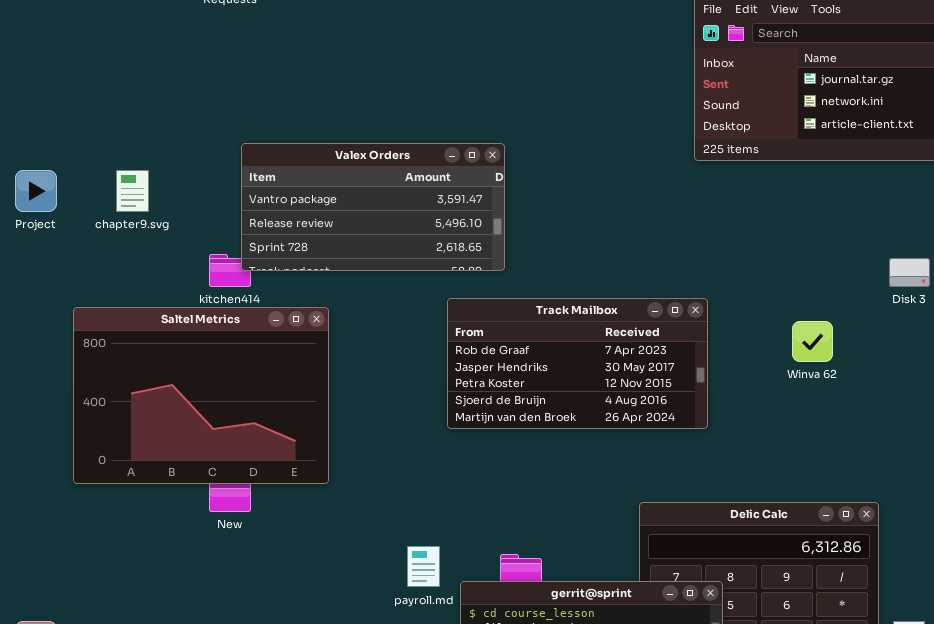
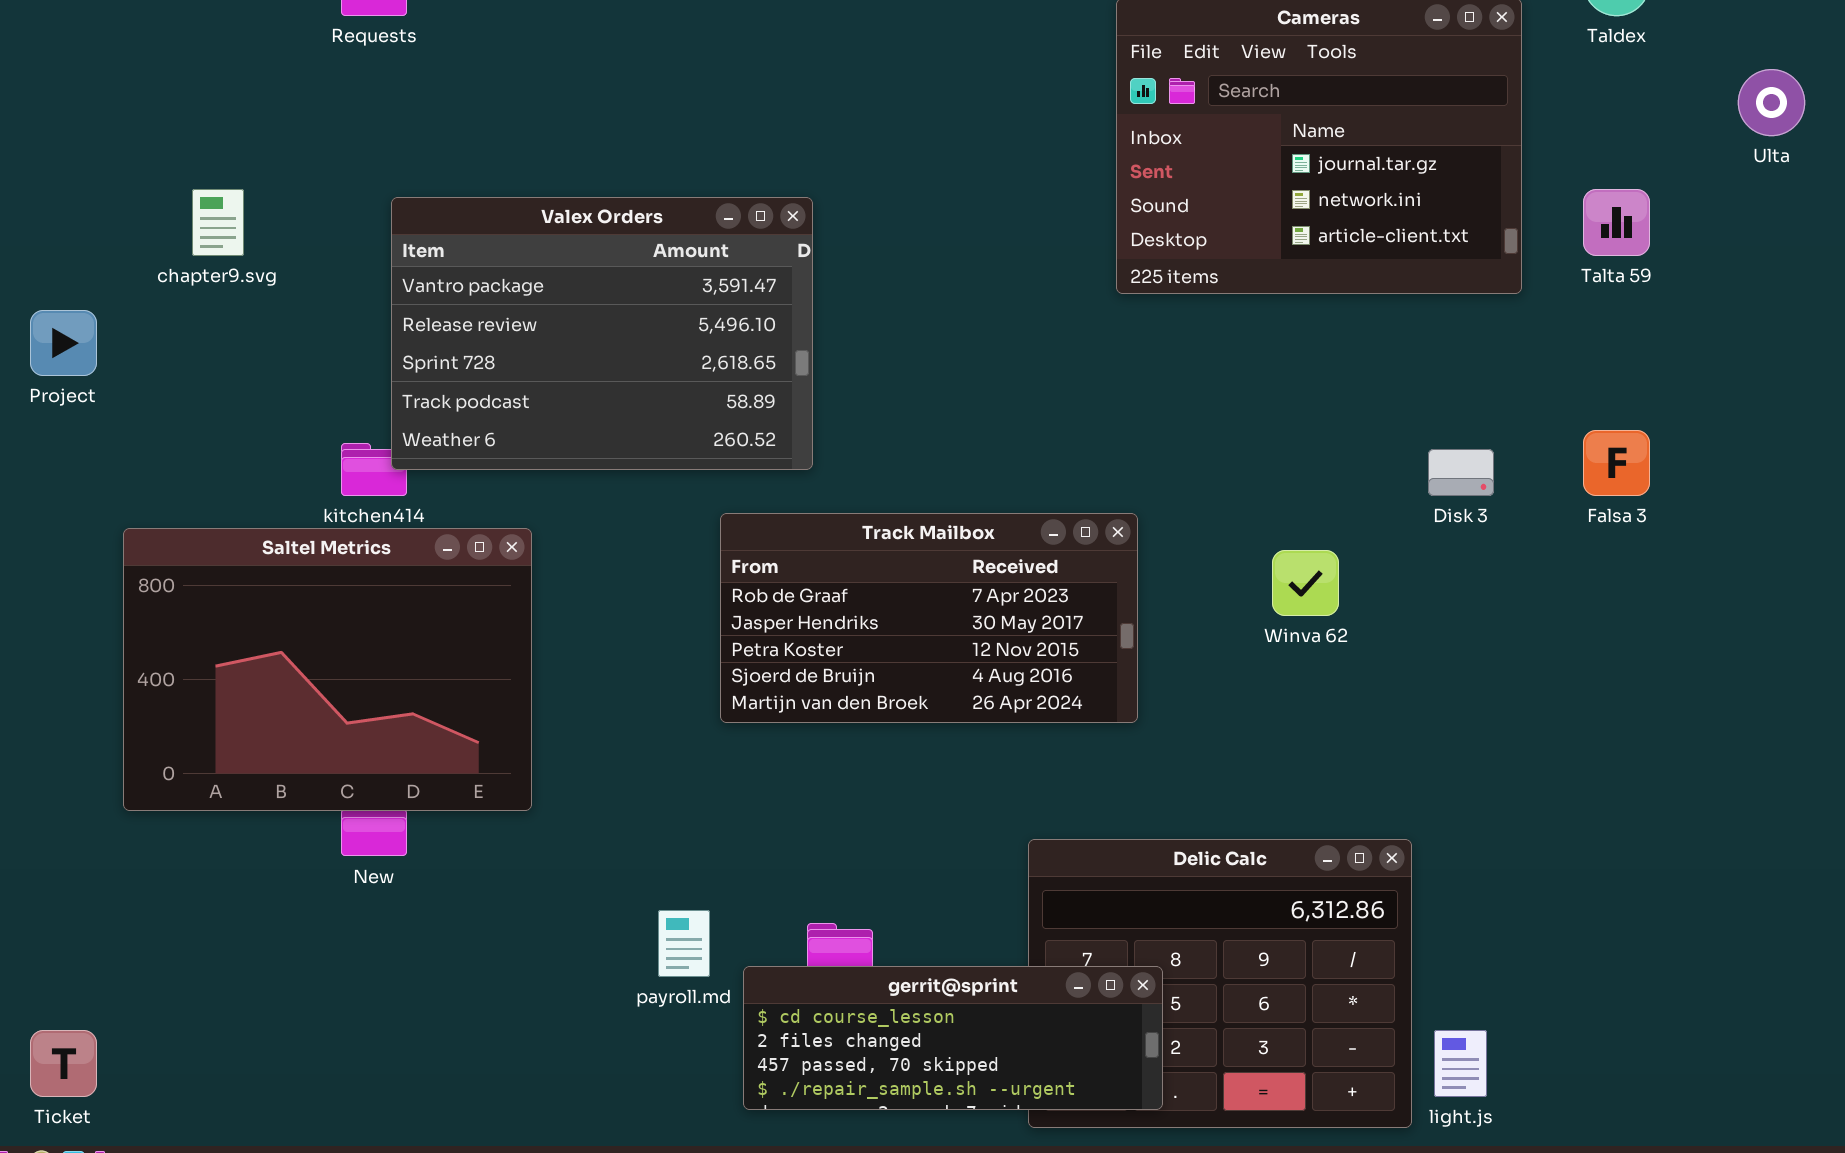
Valex Orders: [241,143,505,271] -> [391,197,813,470], resized
chapter9.svg: [116,170,149,212] -> [192,189,244,256], moved

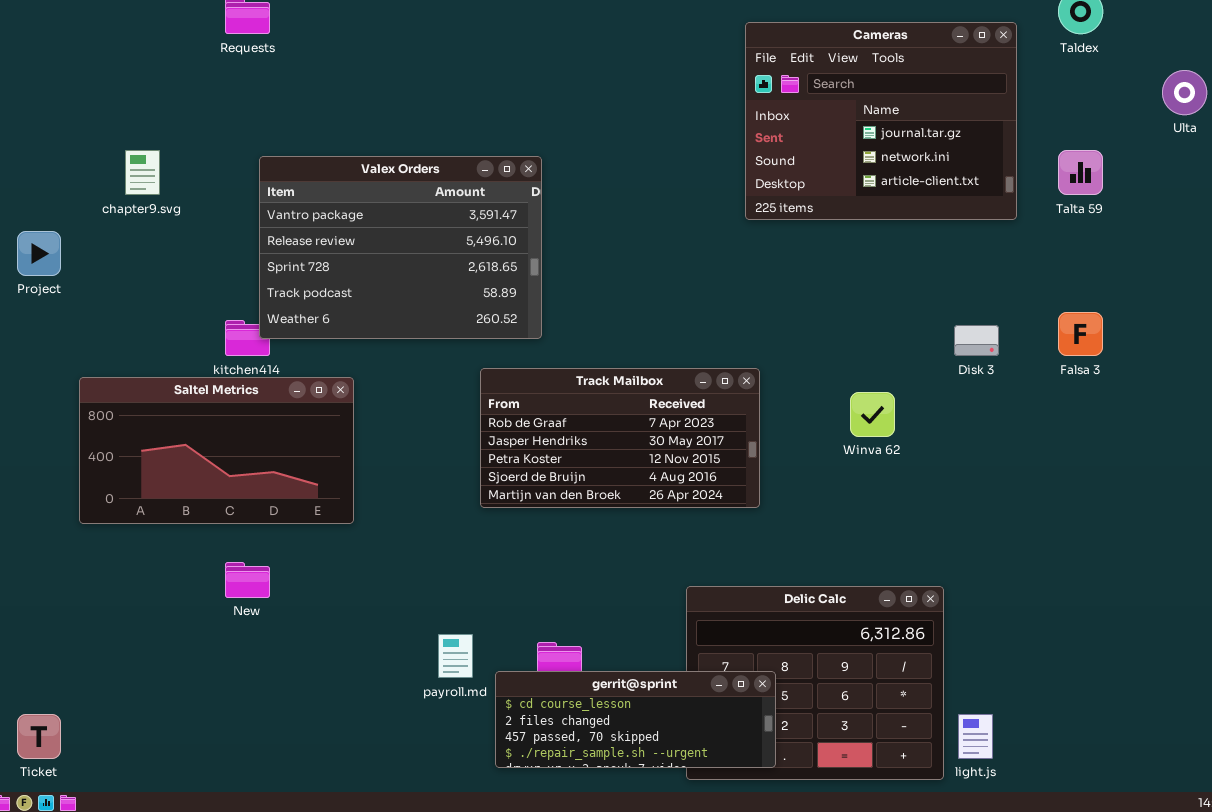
Saltel Metrics: [123,528,532,811] -> [79,377,354,524], resized

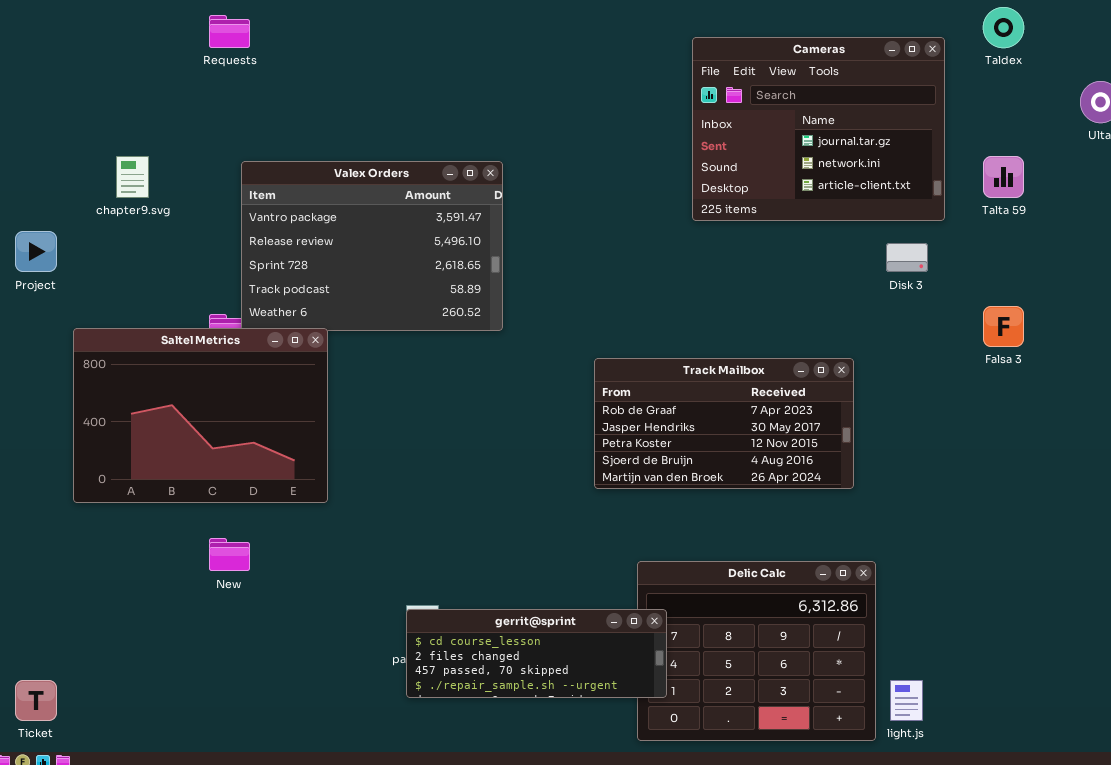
Disk 3: [954,325,999,356] -> [886,243,928,272], moved
Track Mailbox: [480,368,760,508] -> [594,358,854,489], moved
Saltel Metrics: [79,377,354,524] -> [73,328,328,503], resized
gerrit@sprint: [495,671,776,768] -> [406,609,667,698], moved

